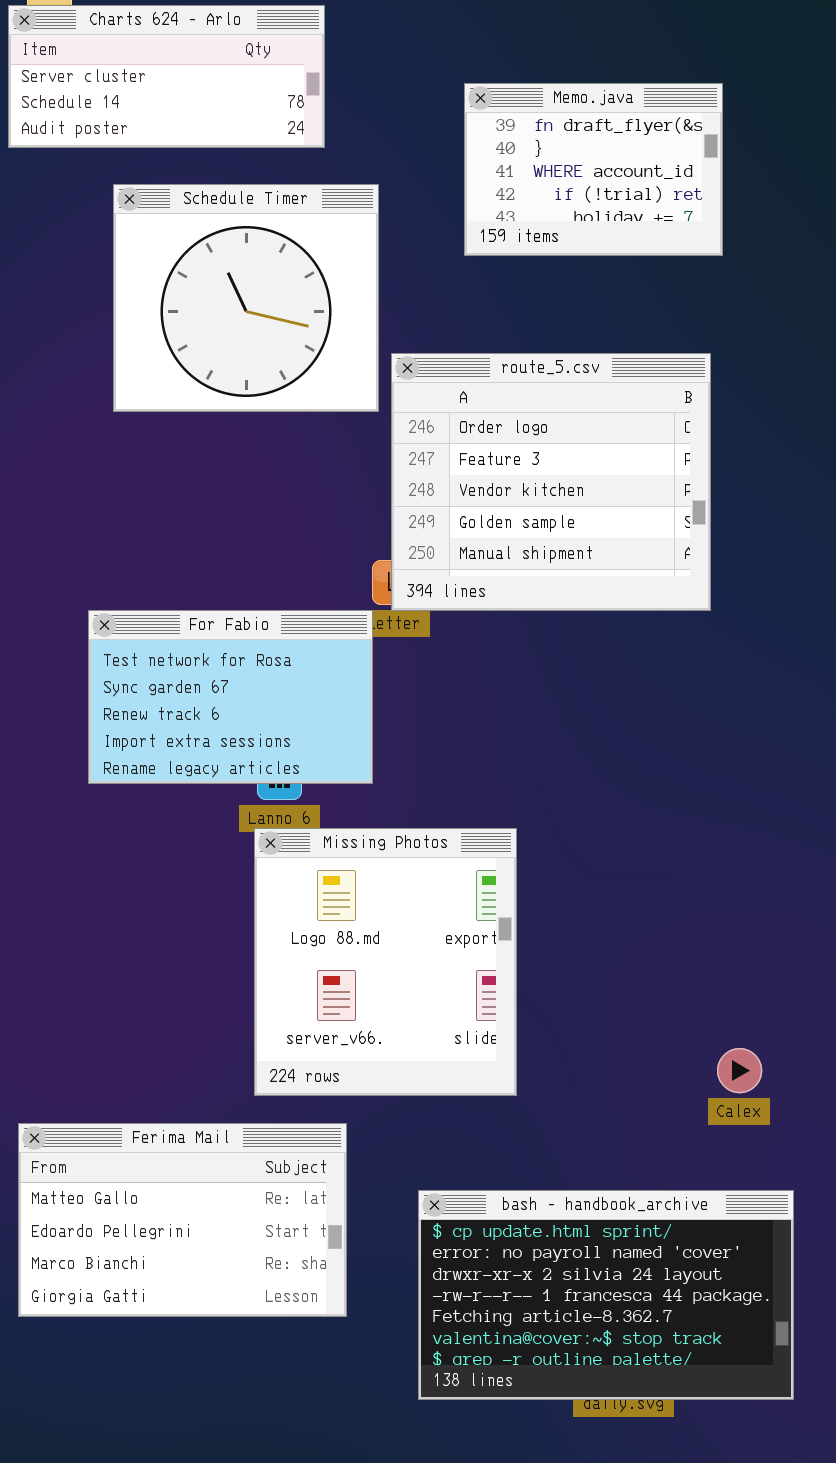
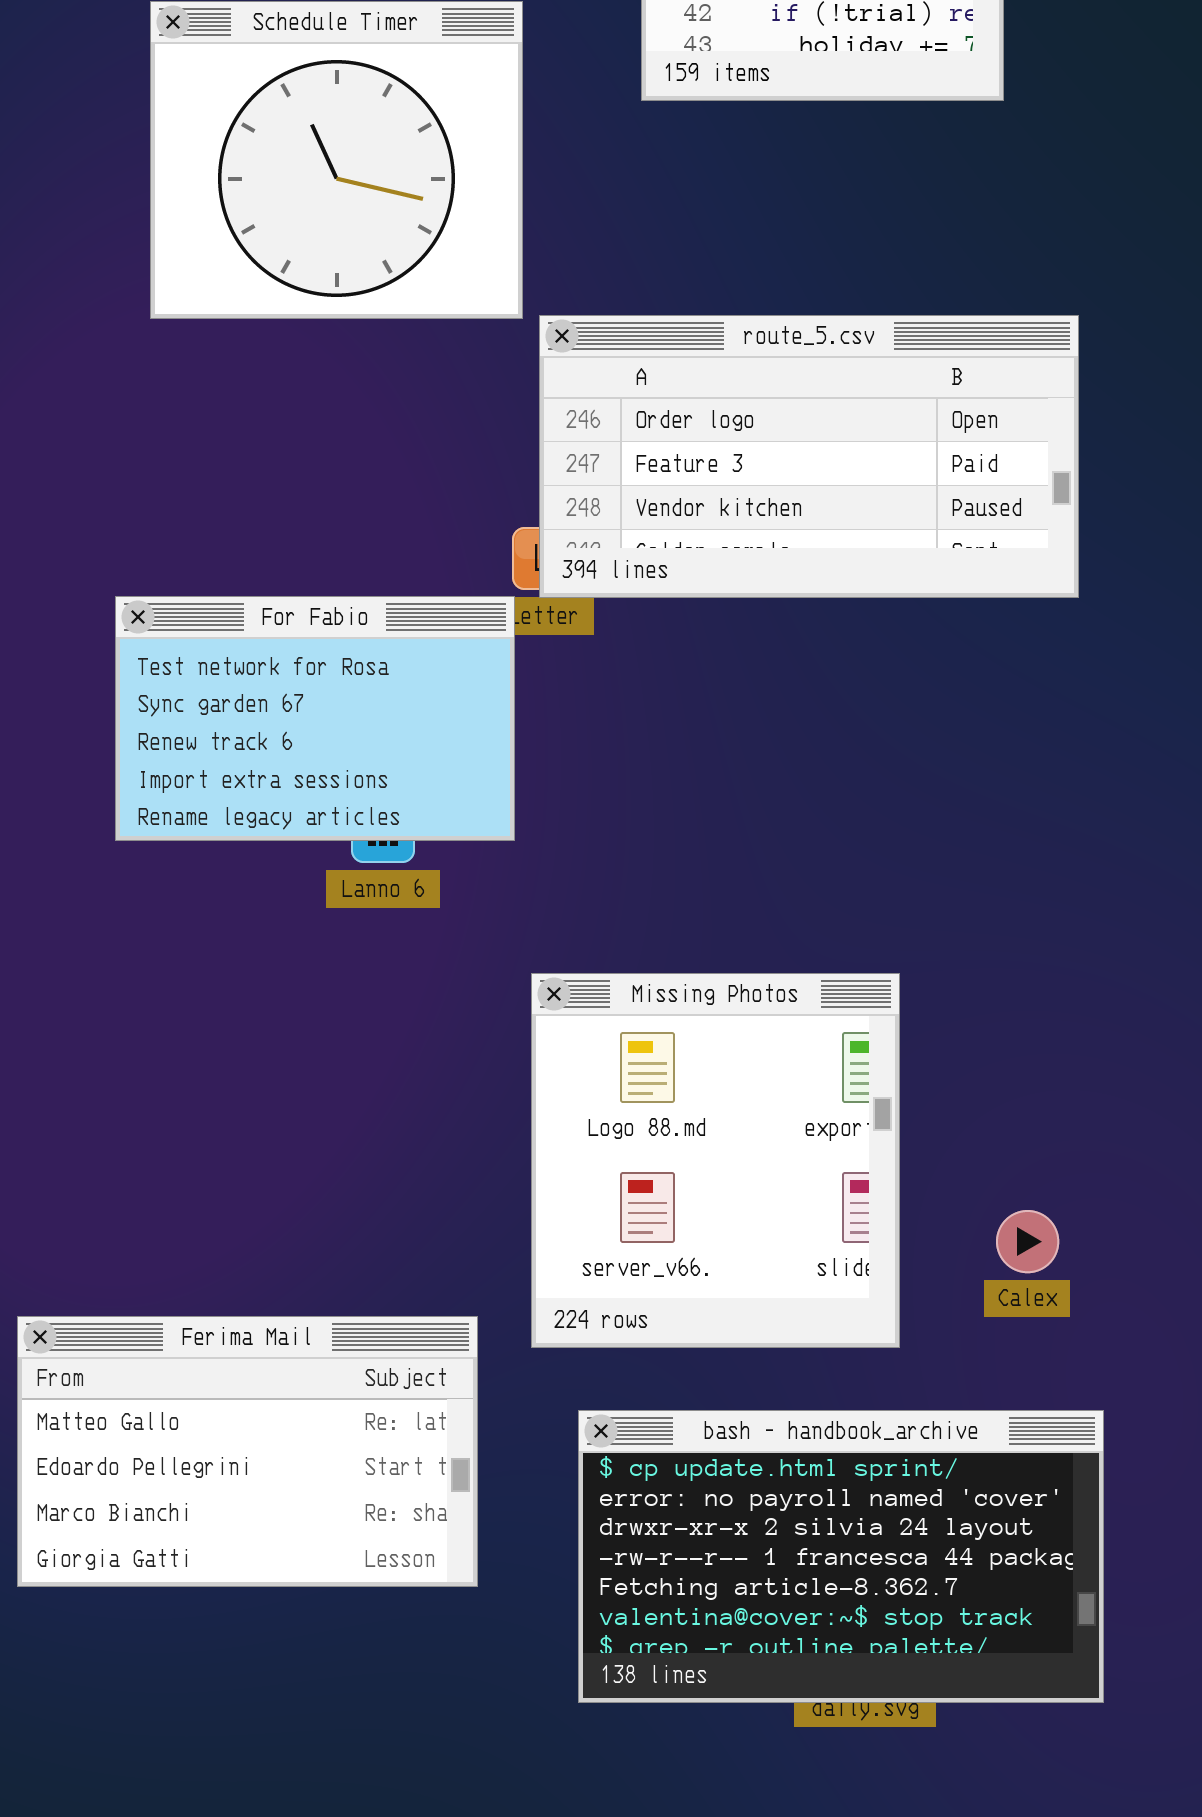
route_5.csv: [391,353,711,611] -> [539,315,1079,598], resized
Missing Photos: [254,828,517,1096] -> [531,973,900,1348], moved

